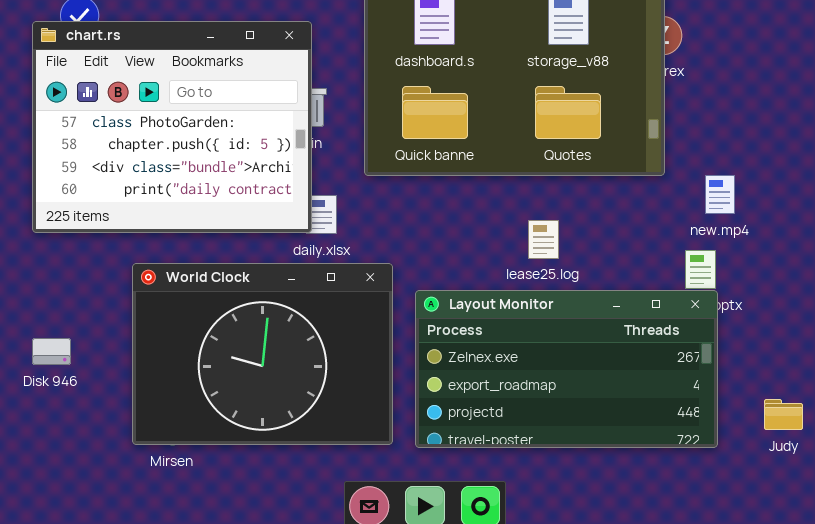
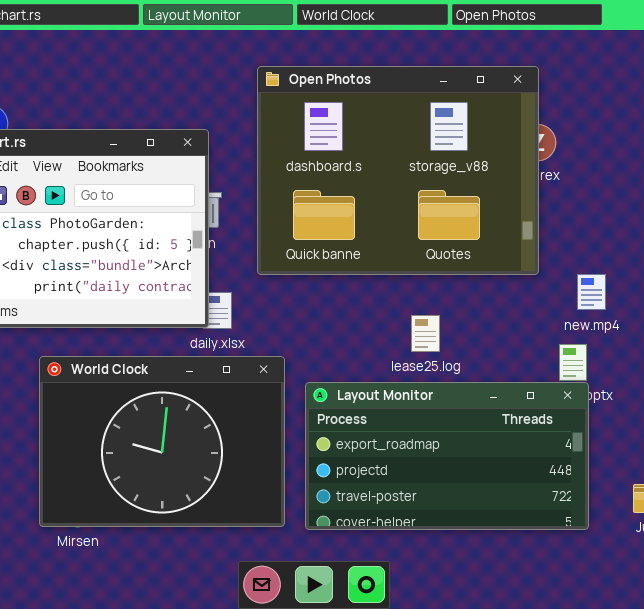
Layout Monitor: [415,290,718,448] -> [305,382,589,530], scrolled down 1 row

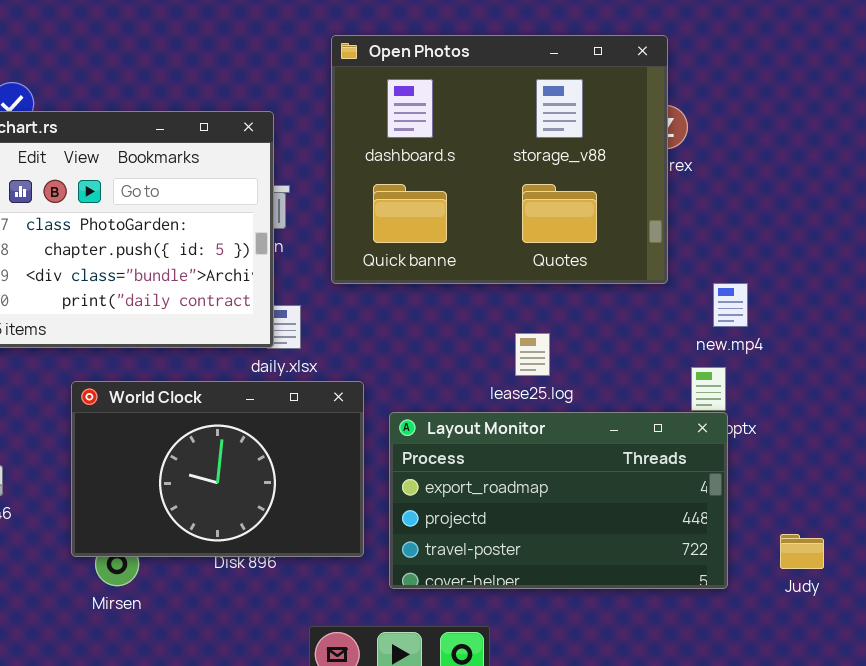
World Clock: [39,356,285,527] -> [71,381,364,557], resized

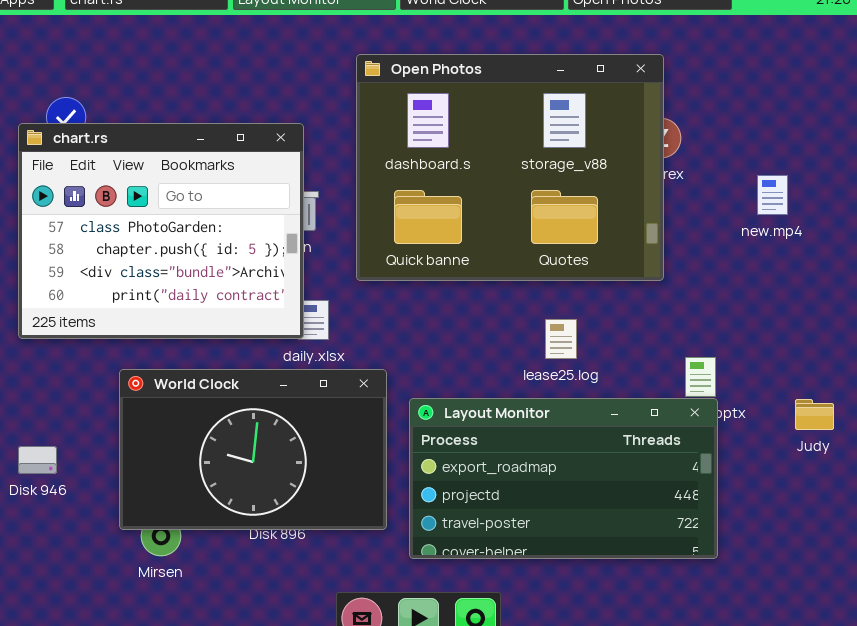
new.mp4: [713,283,748,327] -> [757,175,788,215], moved
lease25.log: [515,333,550,376] -> [545,319,577,359], moved
Judy: [780,534,824,569] -> [795,399,834,430], moved

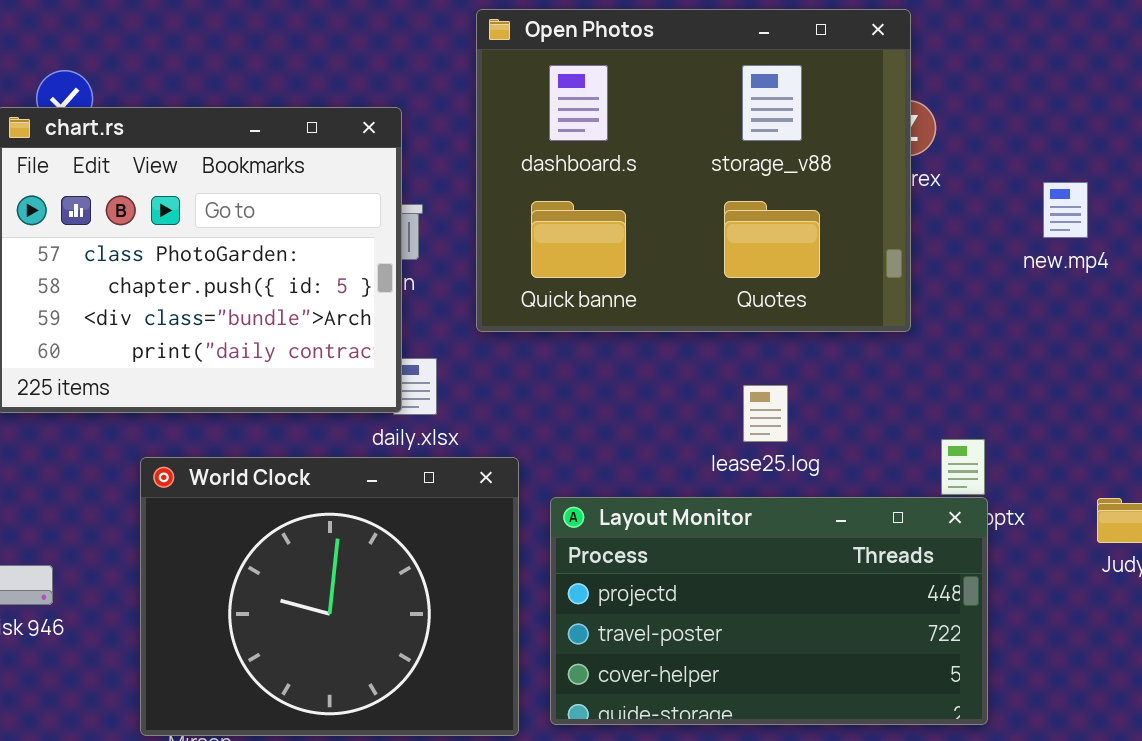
World Clock: [119,369,387,530] -> [140,457,519,736], resized
Layout Monitor: [409,398,718,559] -> [550,497,988,725], scrolled down 1 row

